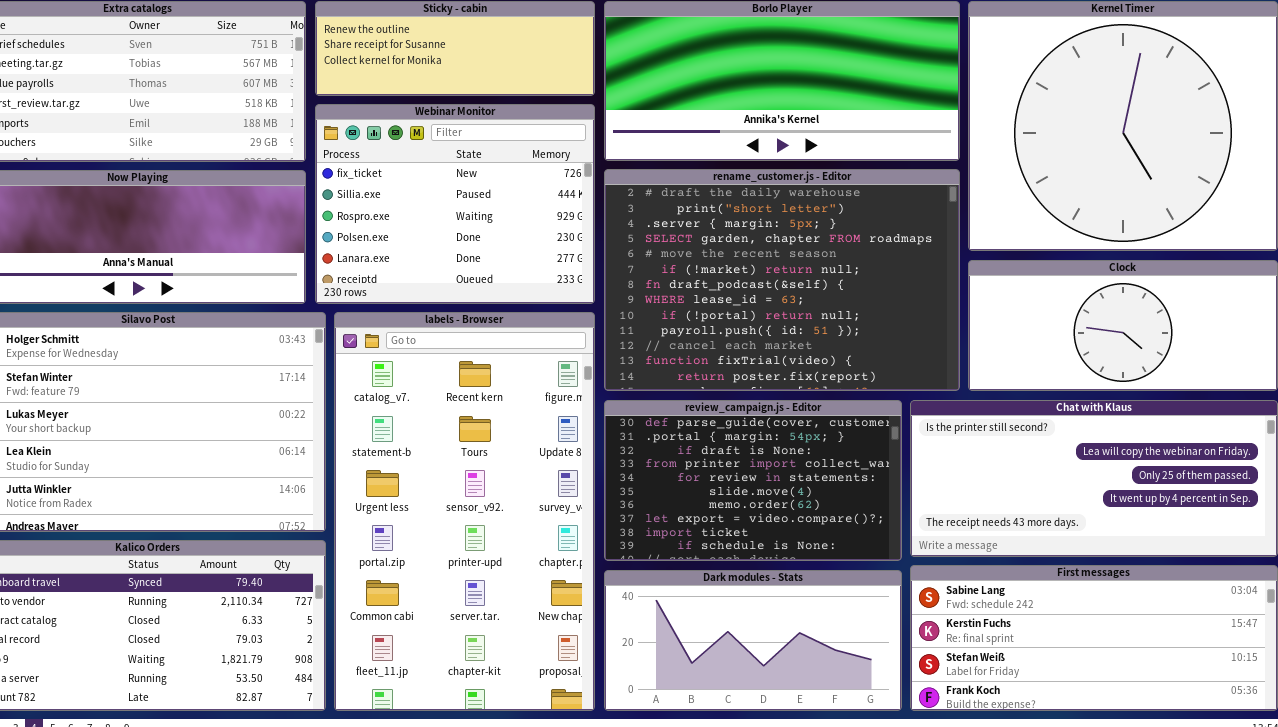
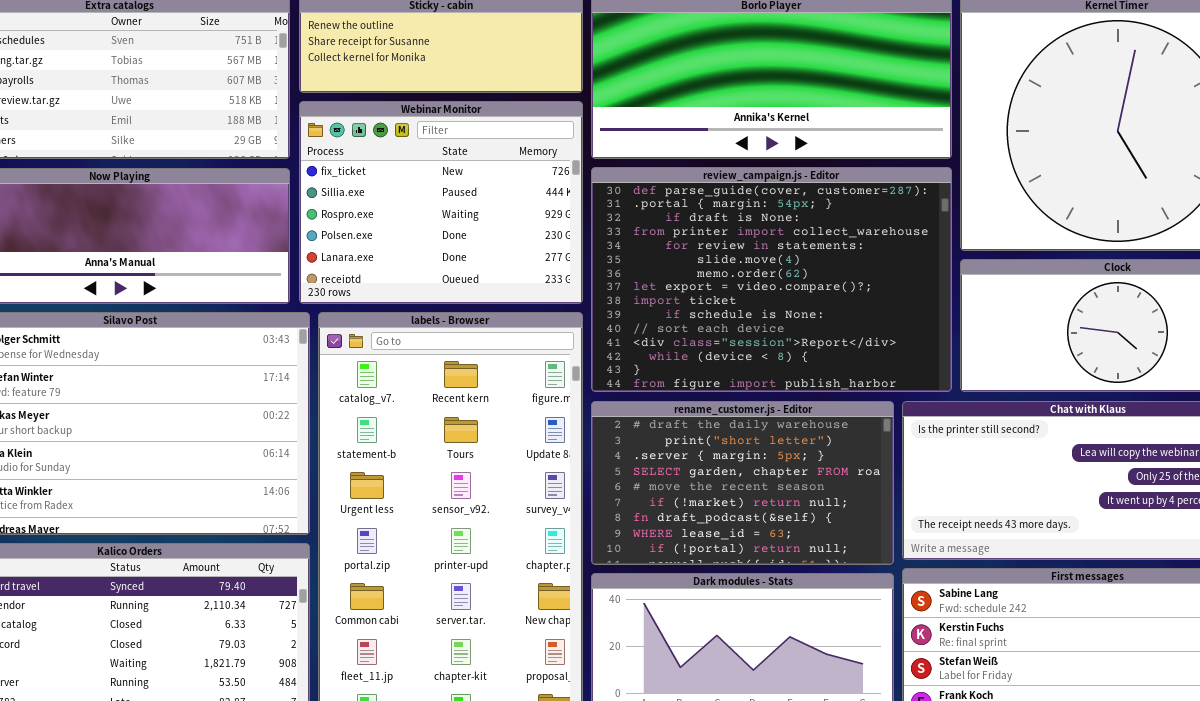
rename_customer.js - Editor: [604,169,960,391] -> [591,401,894,565], moved, resized
review_campaign.js - Editor: [604,400,902,561] -> [591,167,952,392], moved, resized

